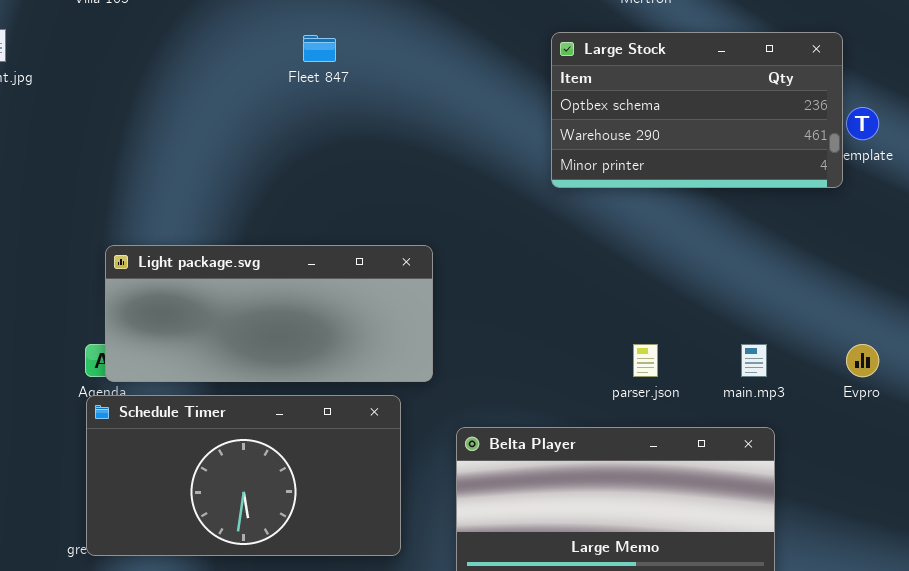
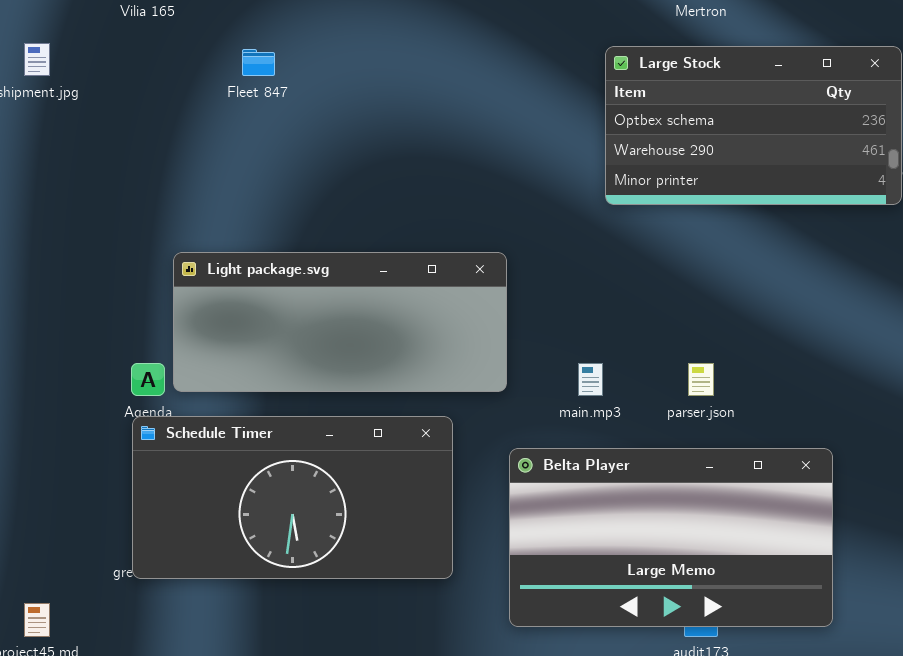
Fleet 847: [303,35,336,62] -> [242,49,275,76], moved
Light package.svg: [105,245,433,382] -> [173,252,507,392], moved
main.mp3: [741,344,767,377] -> [578,363,603,396], moved

